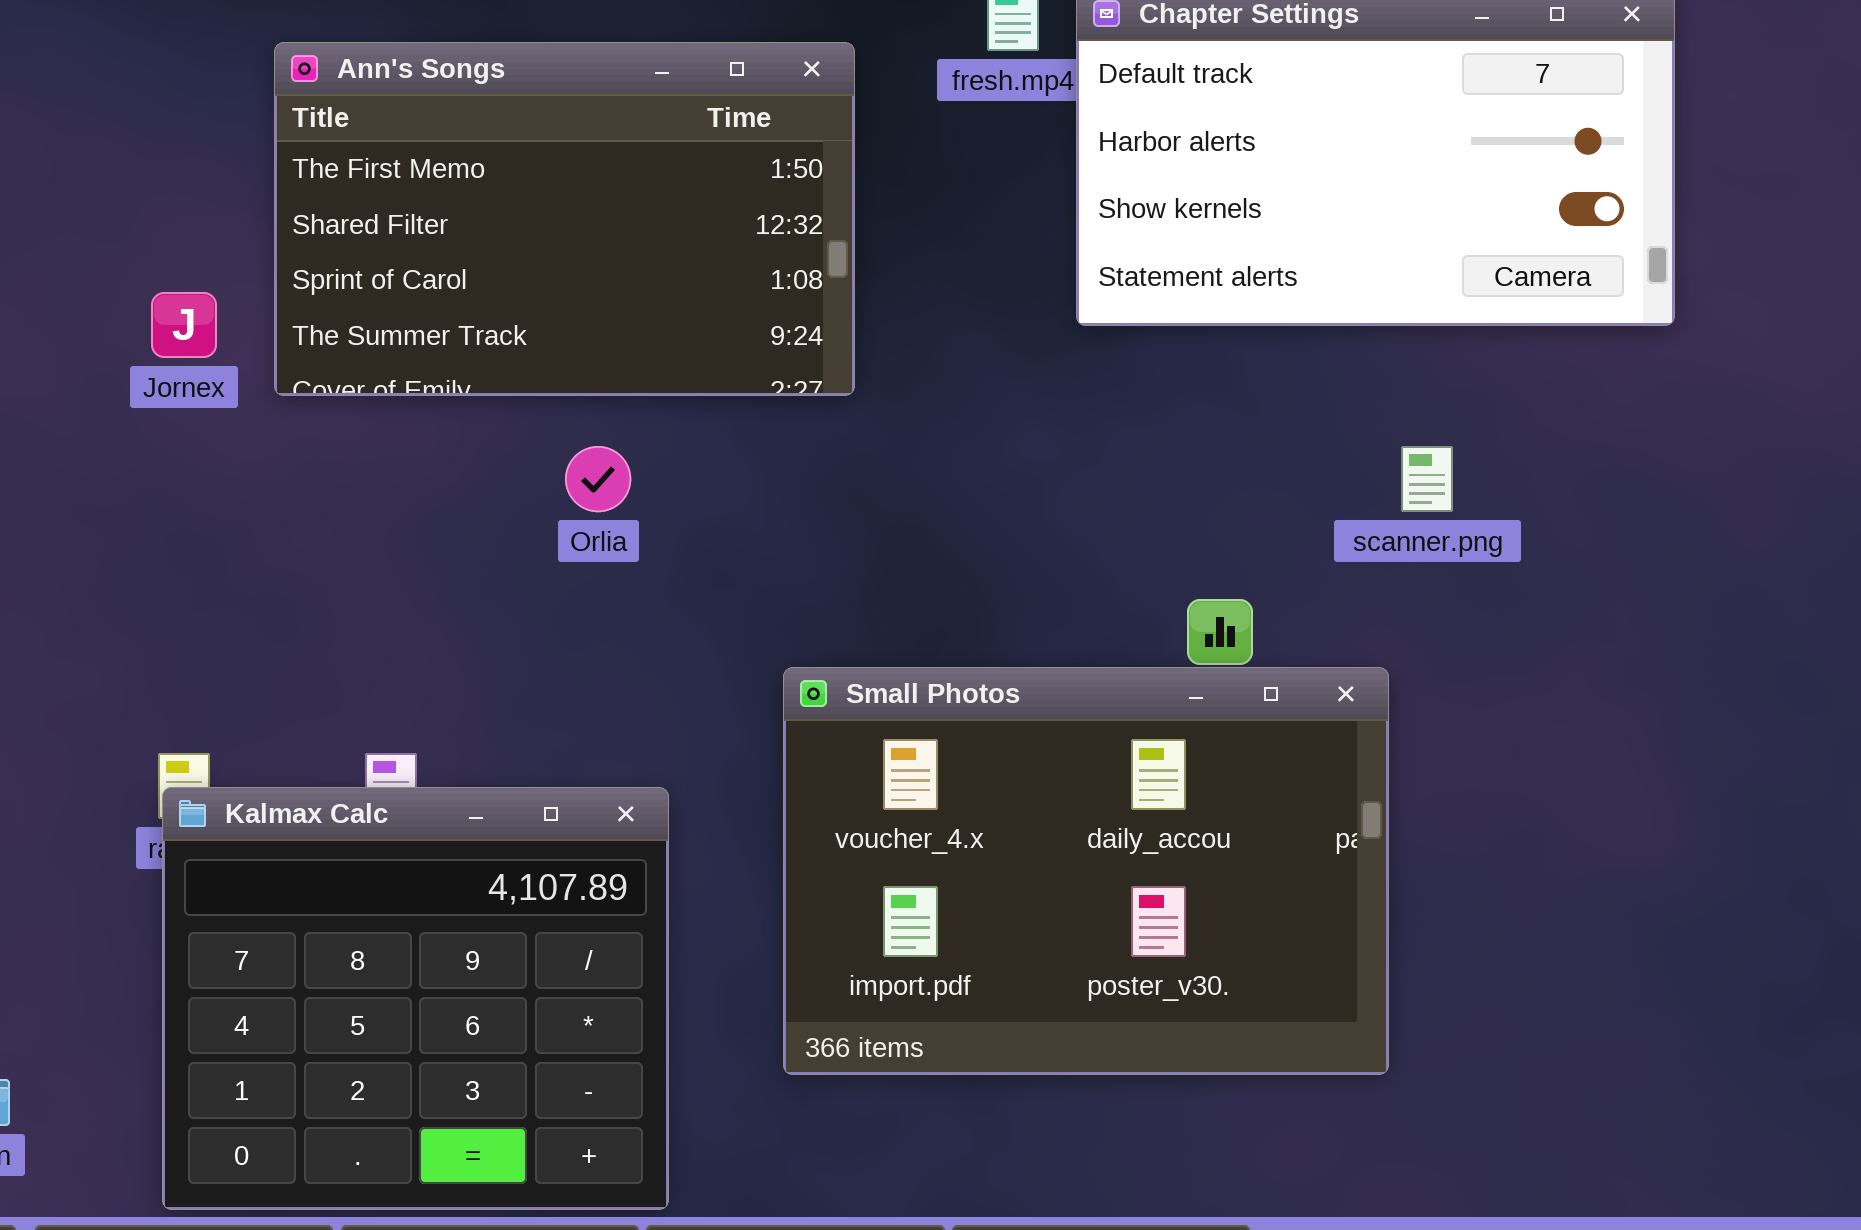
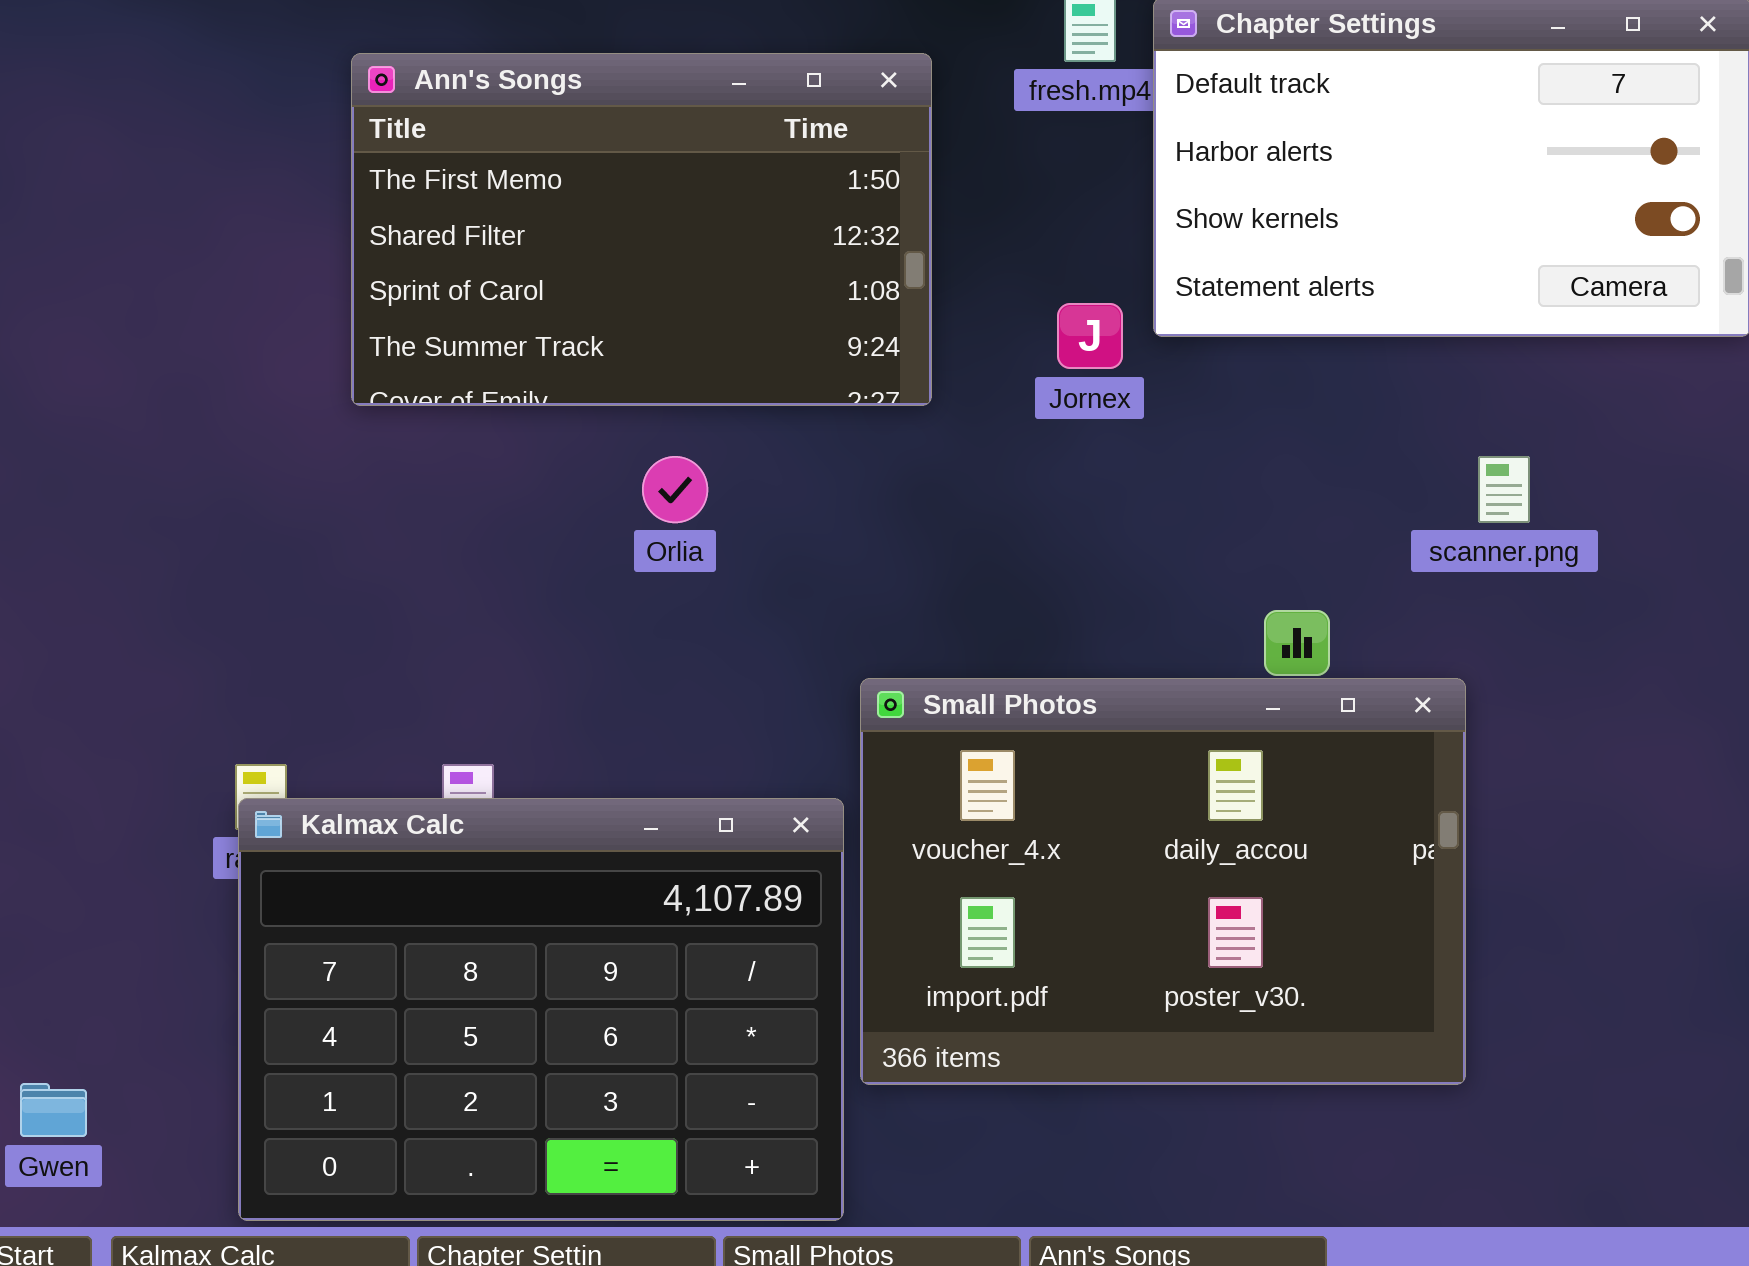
Jornex: [151,292,217,358] -> [1057,303,1123,369], moved
Kalmax Calc: [162,787,669,1210] -> [238,798,844,1221], resized

